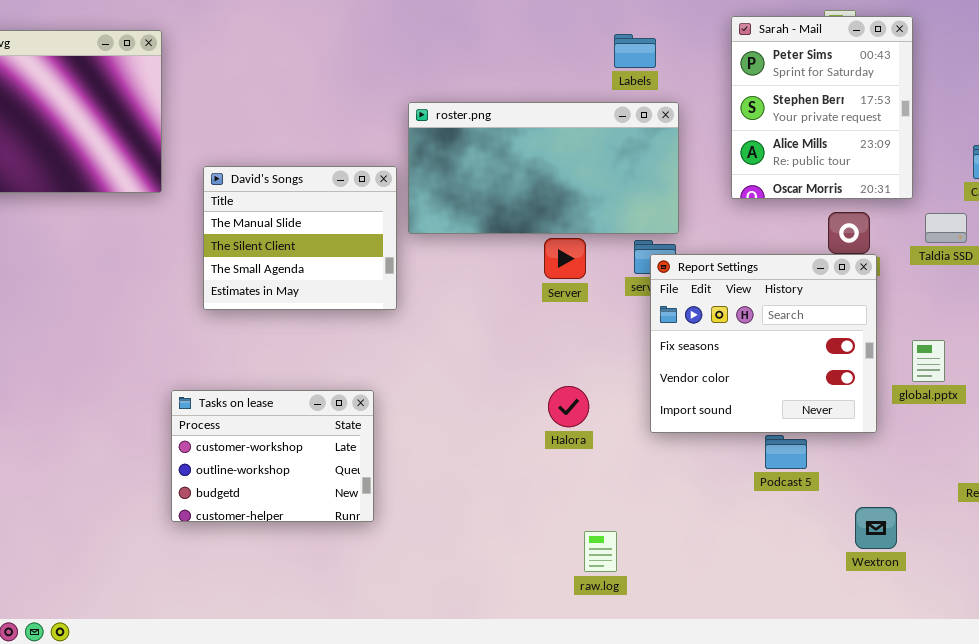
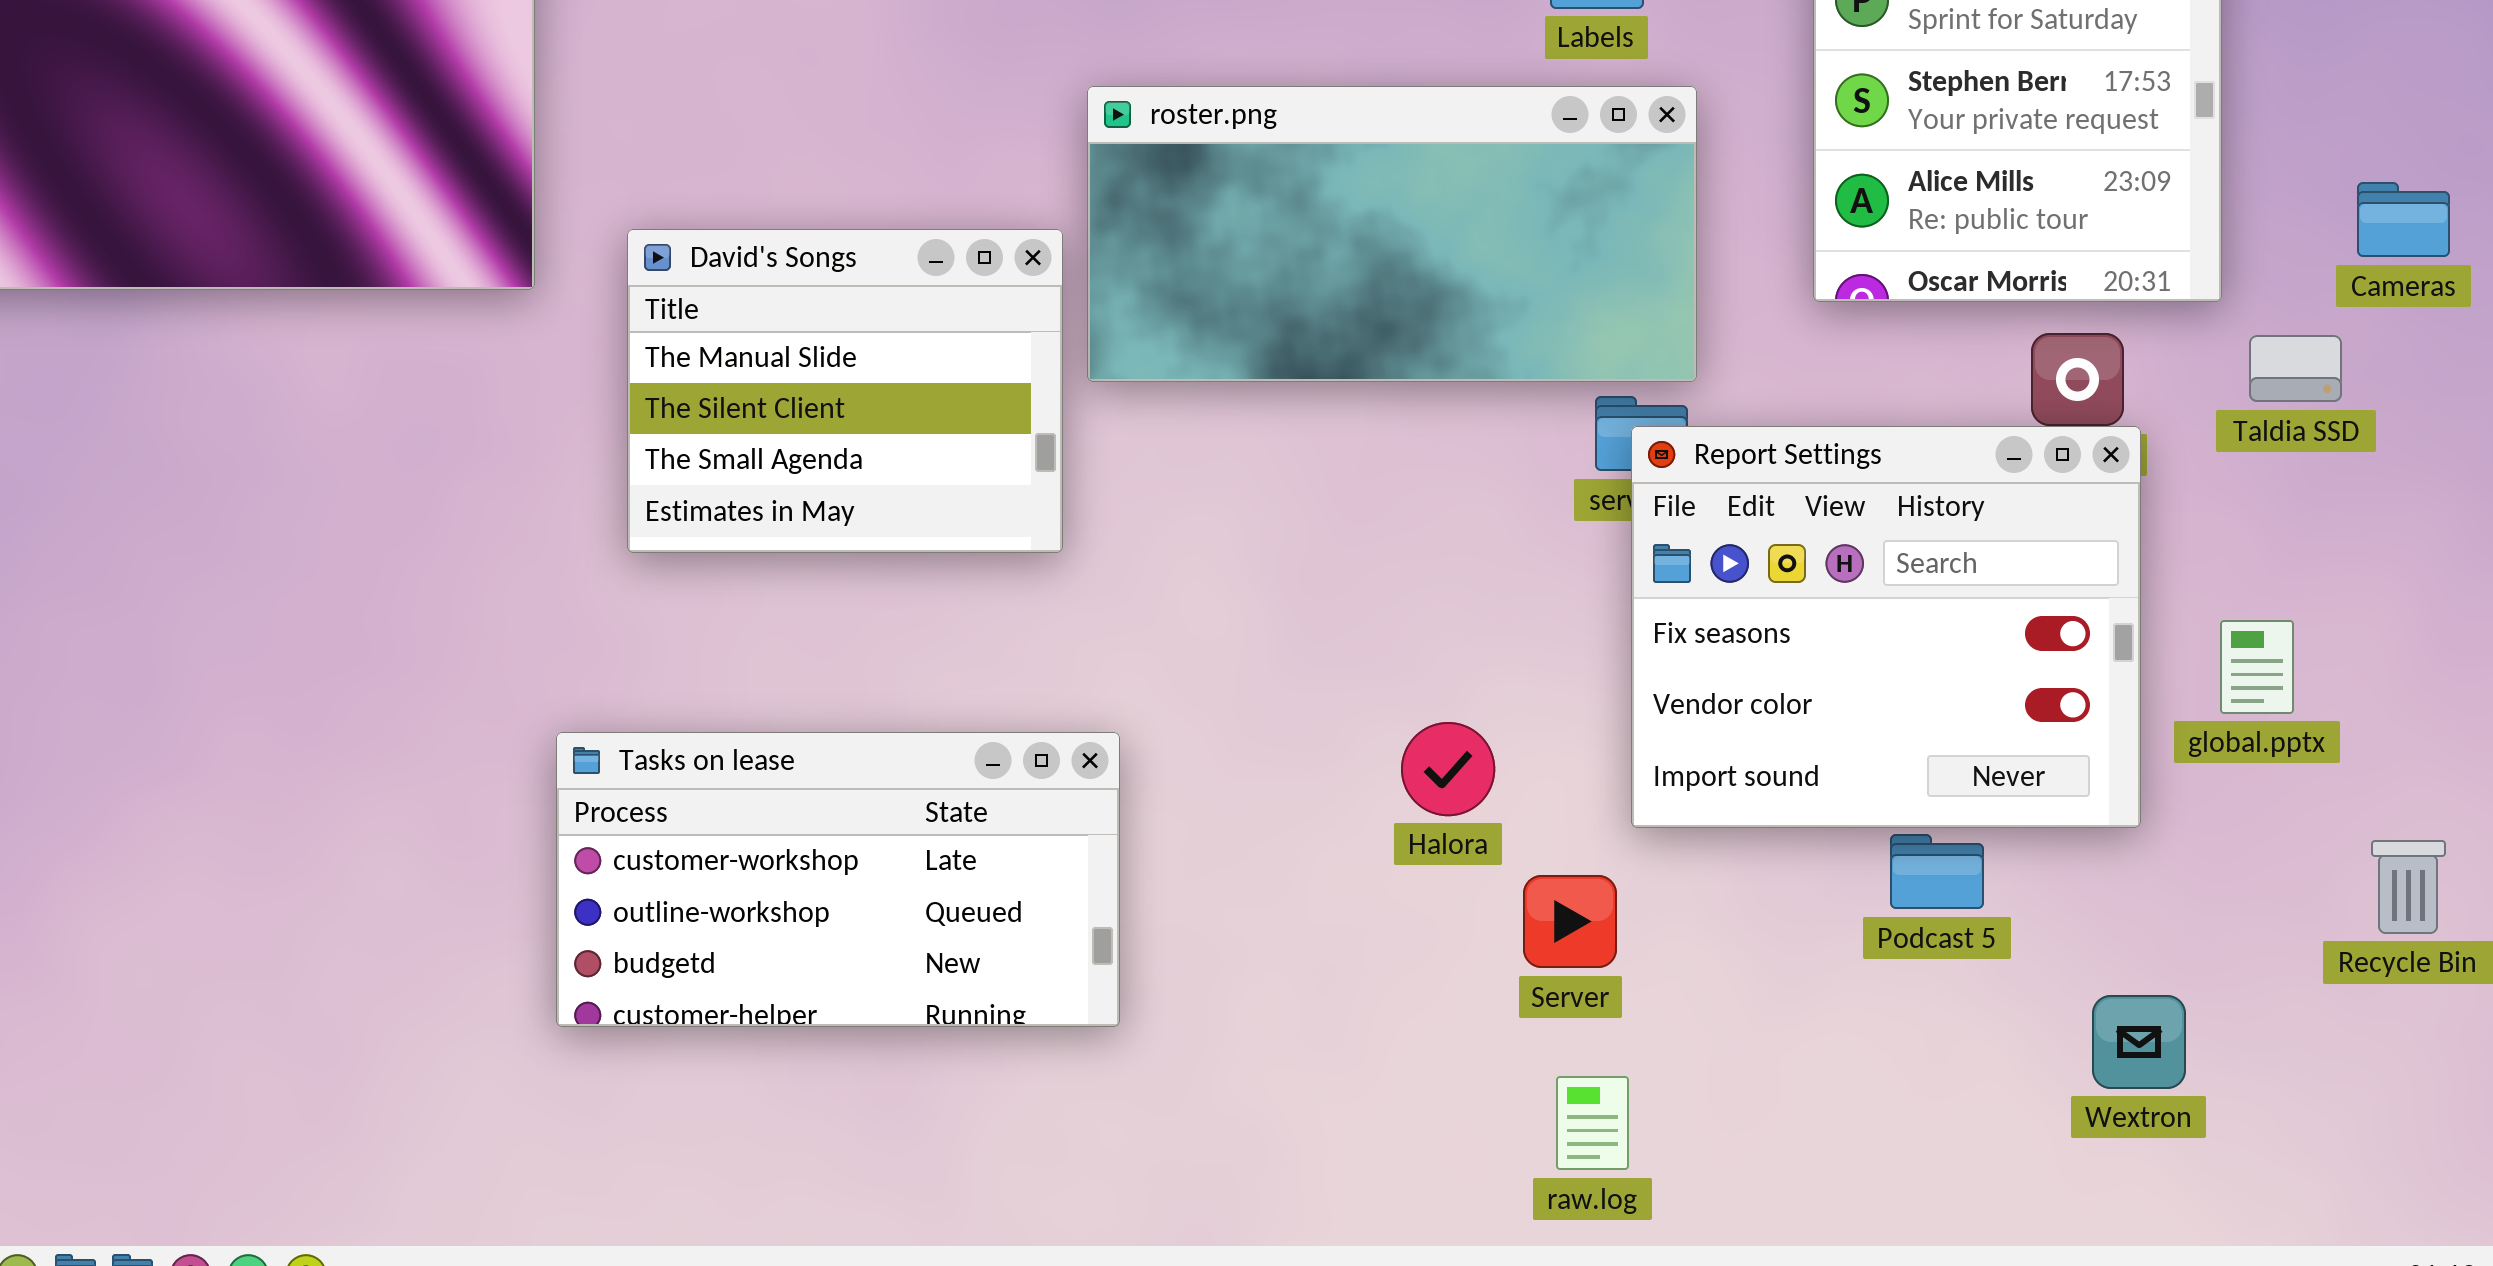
Server: [544,238,586,279] -> [1523,875,1617,968], moved
Tasks on lease: [171,390,374,522] -> [556,732,1120,1027], resized
raw.log: [584,531,617,572] -> [1556,1076,1629,1170], moved

